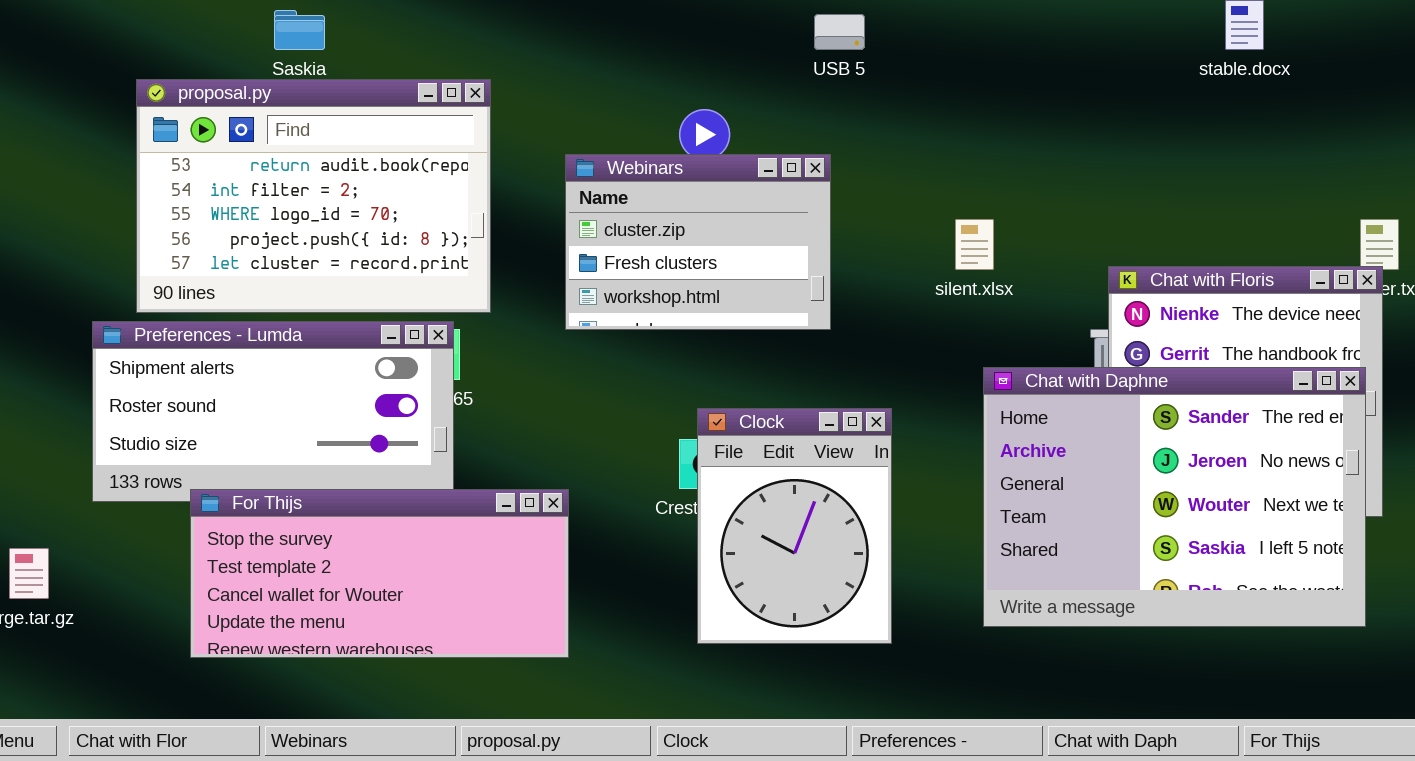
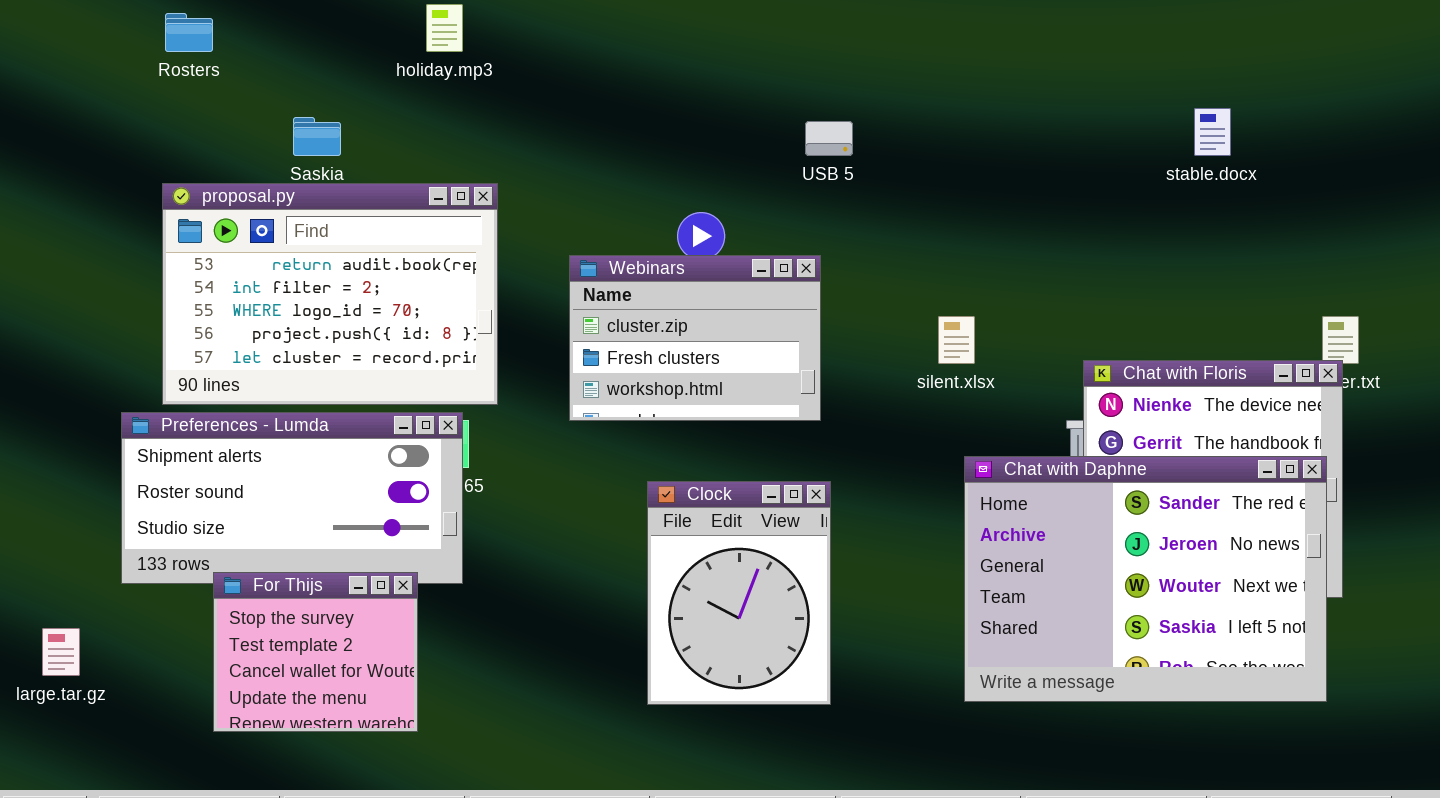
Clock: [697,408,892,644] -> [647,481,831,705], moved
For Thijs: [190,489,569,658] -> [213,572,418,732], resized

